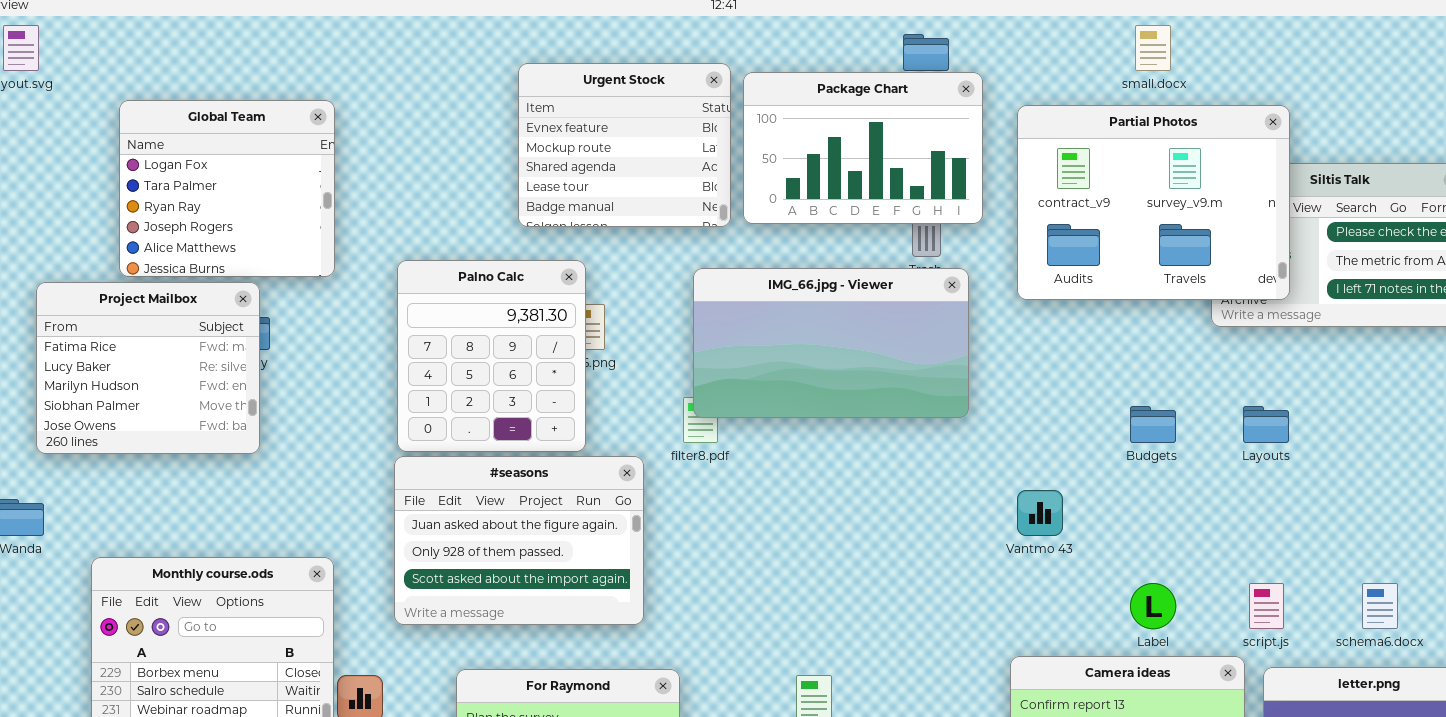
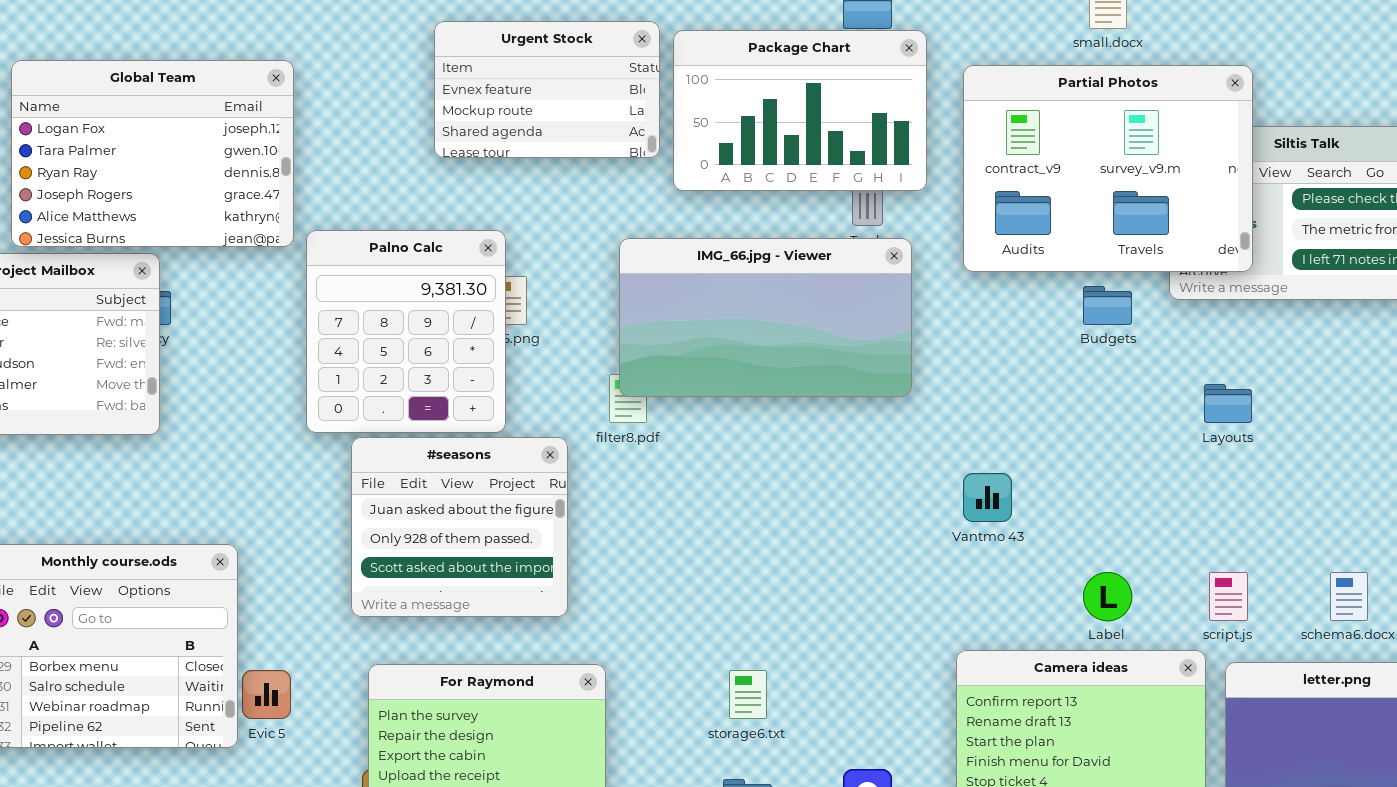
Urgent Stock: [518,63,731,227] -> [434,21,660,158], resized
Global Team: [119,100,335,277] -> [11,60,294,247], resized
Budgets: [1130,406,1176,443] -> [1083,286,1132,325], moved
#seasons: [394,456,644,625] -> [351,437,568,617], resized

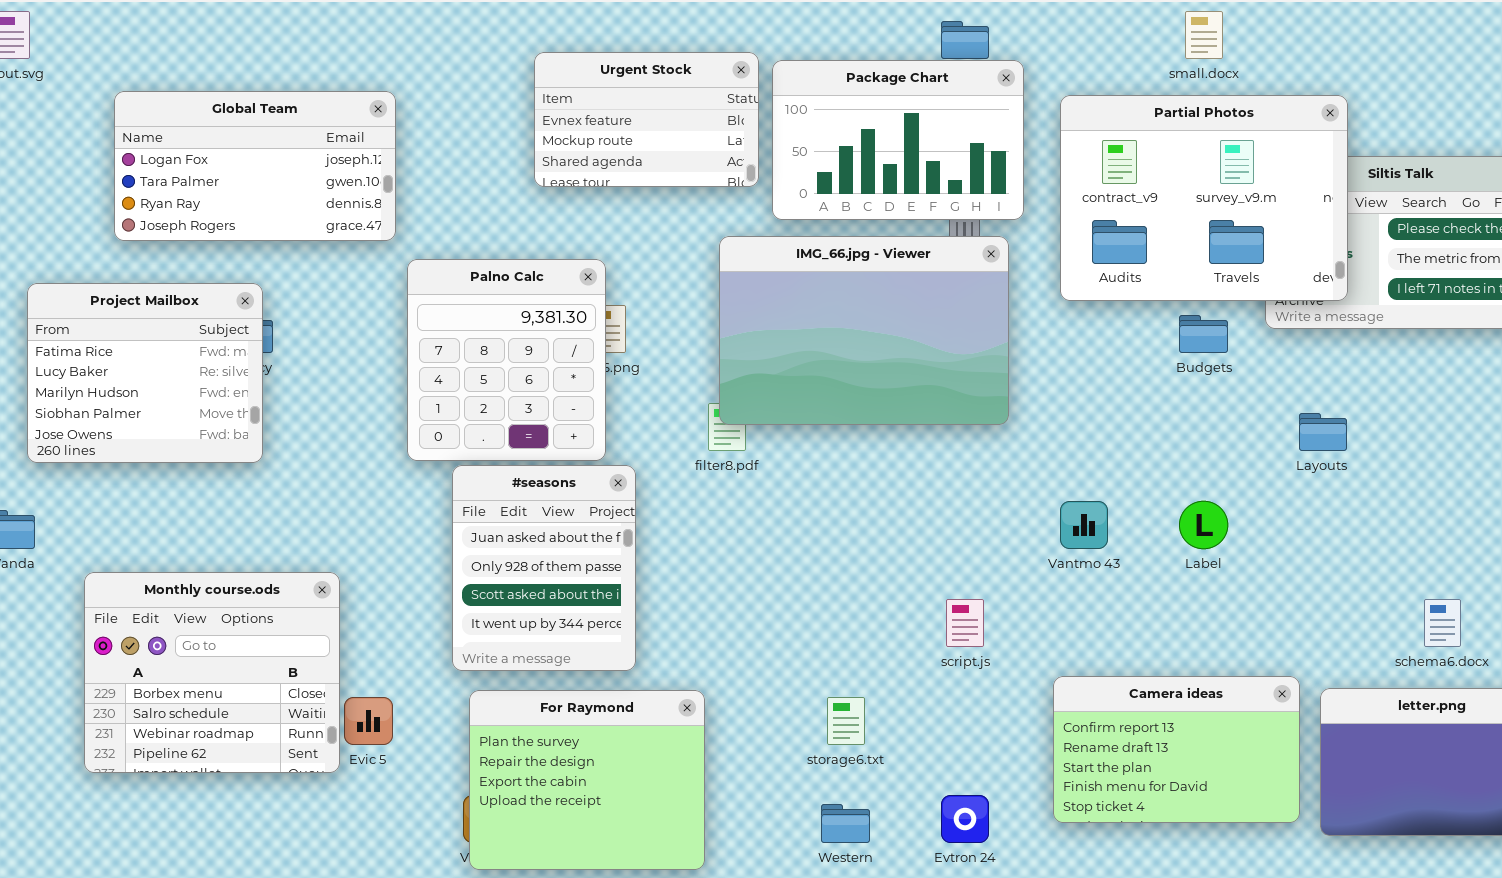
Global Team: [11,60,294,247] -> [114,91,396,241], resized
IMG_66.jpg - Viewer: [619,238,912,397] -> [719,236,1009,425], resized
#seasons: [351,437,568,617] -> [452,465,636,671], resized
Label: [1083,572,1132,621] -> [1179,501,1228,549], moved
script.js: [1209,572,1248,621] -> [946,599,984,647], moved

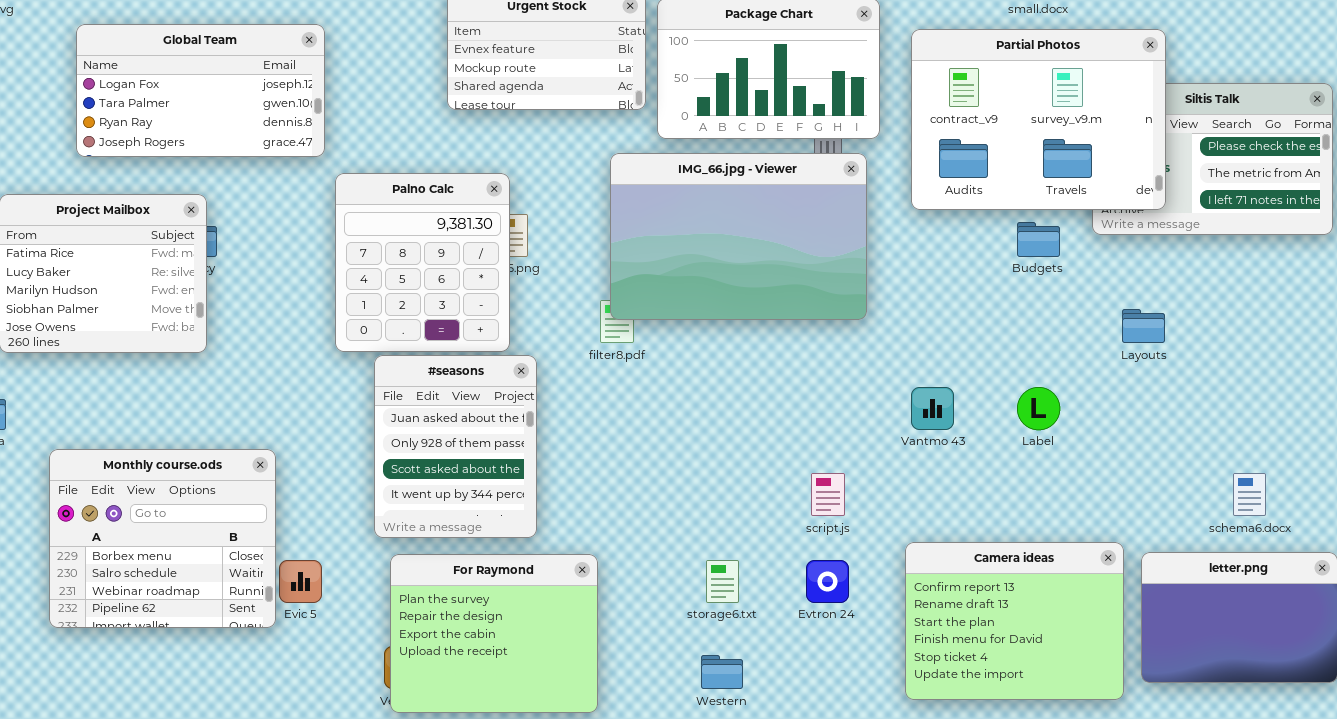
Camera ideas: [1053,676,1300,823] -> [905,542,1124,700], resized
Evtron 24: [941,795,989,843] -> [806,560,849,603], moved

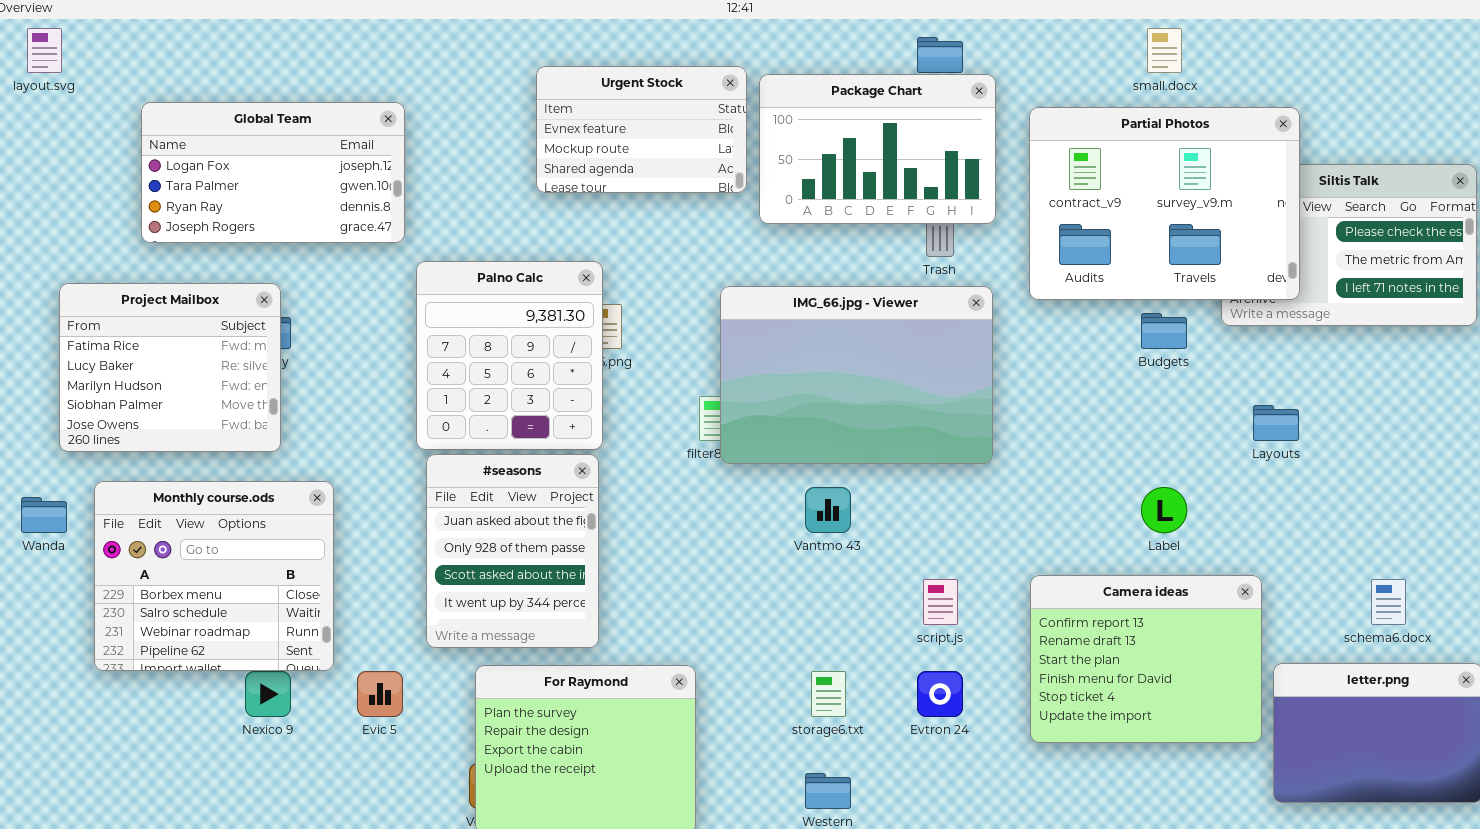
IMG_66.jpg - Viewer: [610,153,867,320] -> [720,286,993,464], moved
#seasons: [374,355,537,538] -> [426,454,599,648], moved
Vantmo 43: [911,387,954,430] -> [805,487,851,533], moved
Monthly course.ods: [49,449,276,628] -> [94,481,334,671], moved
Camera ideas: [905,542,1124,700] -> [1030,575,1262,743], moved

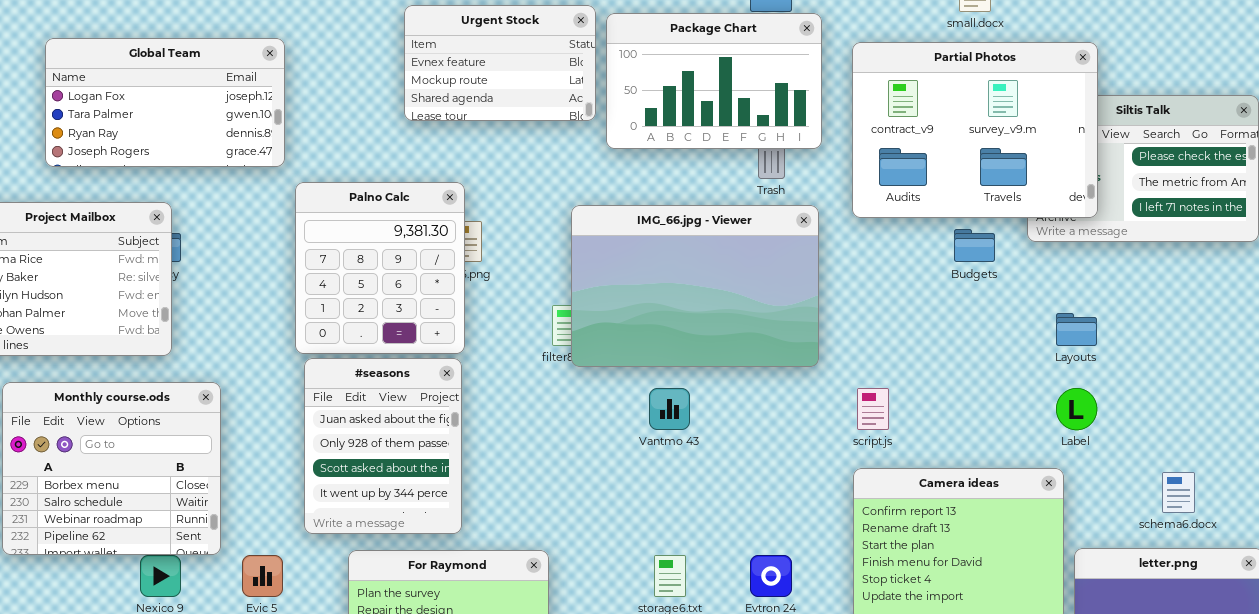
Label: [1141,487,1187,533] -> [1056,388,1097,430], moved
script.js: [923,579,958,625] -> [857,388,889,430], moved

